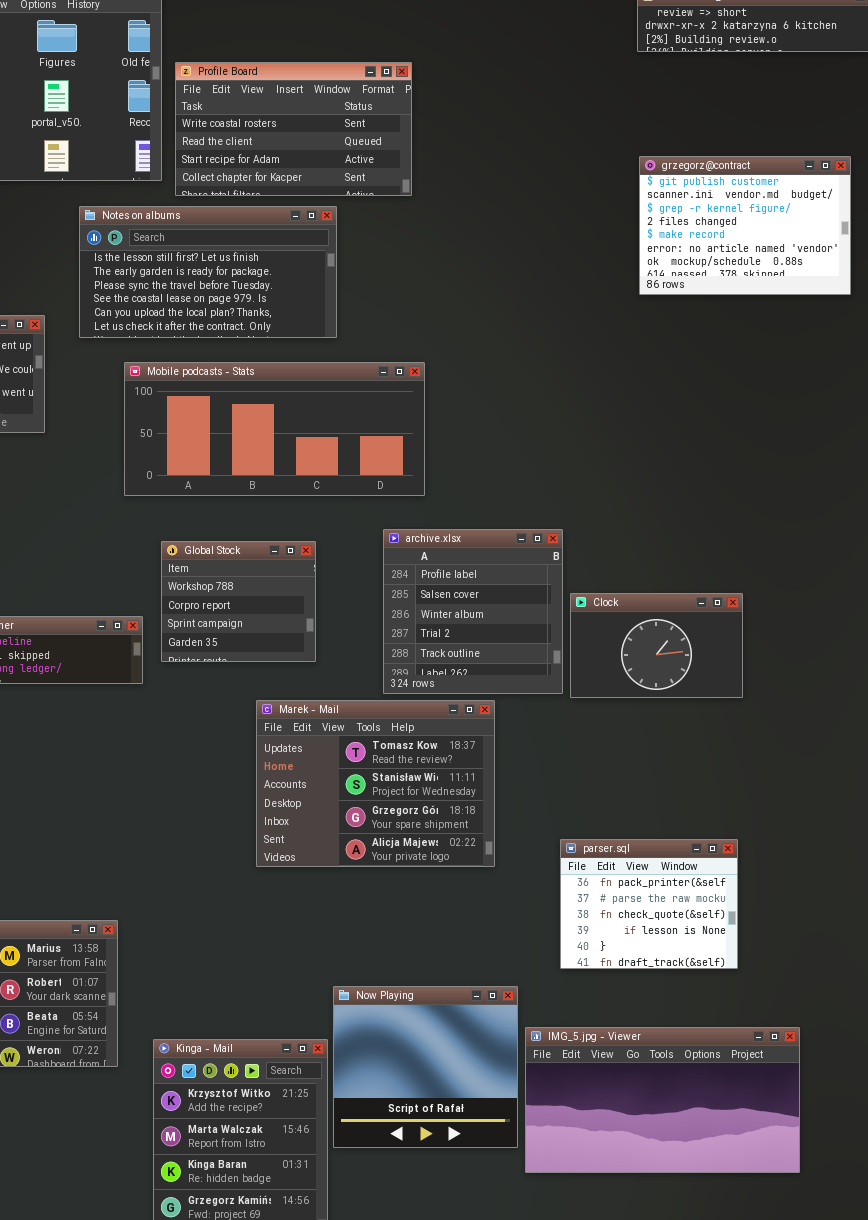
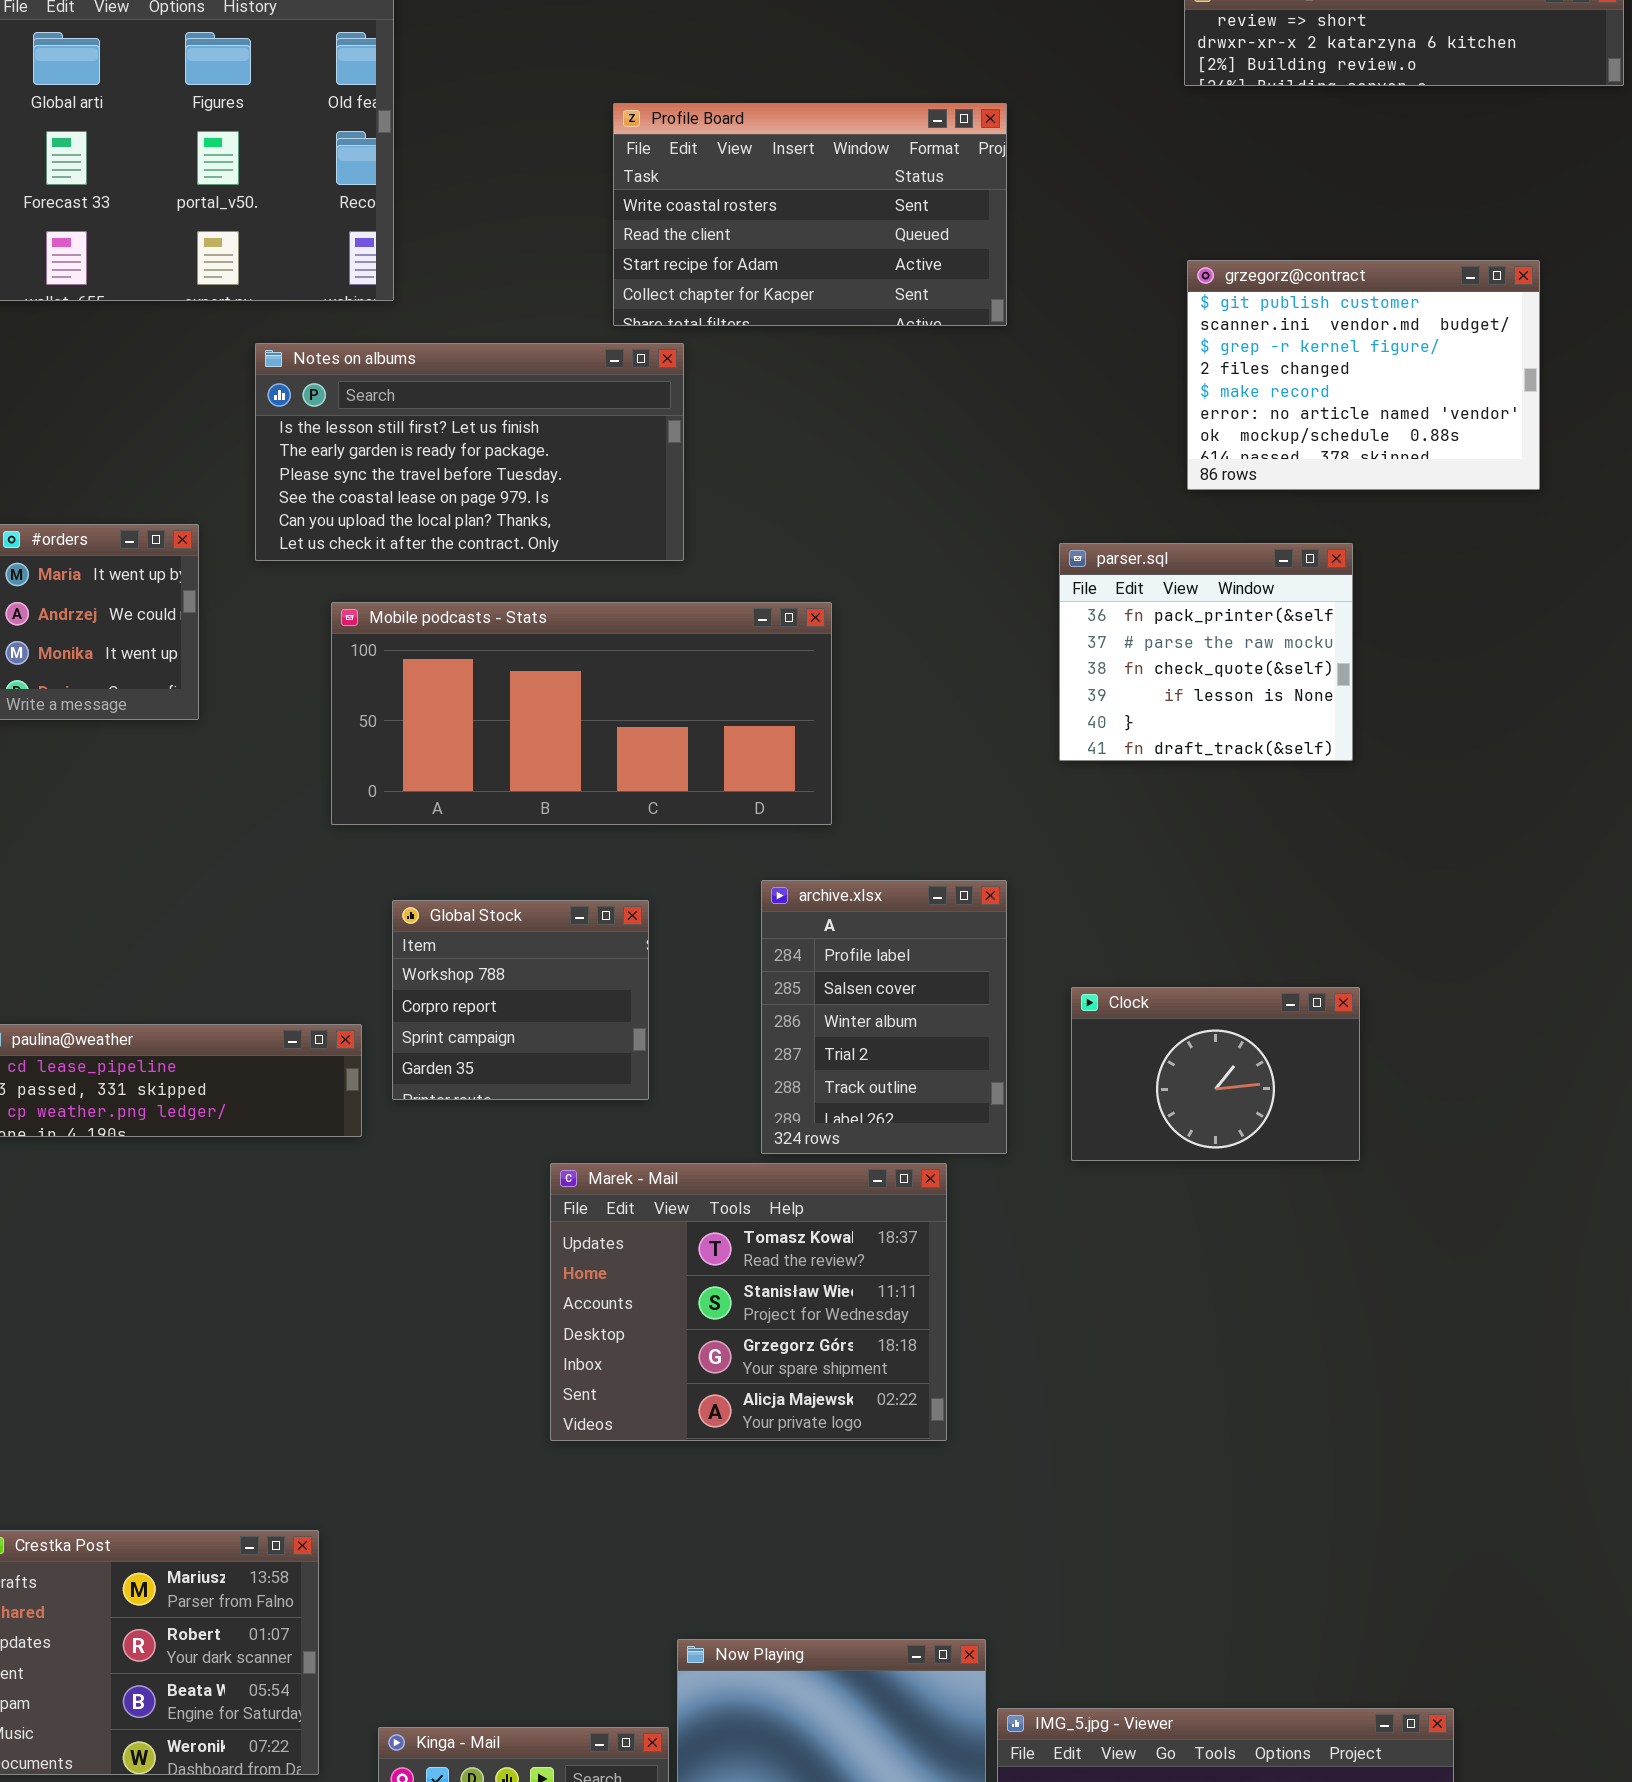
Profile Board: [175,62,412,196] -> [613,103,1007,326], moved
archive.xlsx: [383,529,563,694] -> [761,880,1007,1154], resized
parser.sql: [560,839,738,969] -> [1059,543,1353,761], moved

